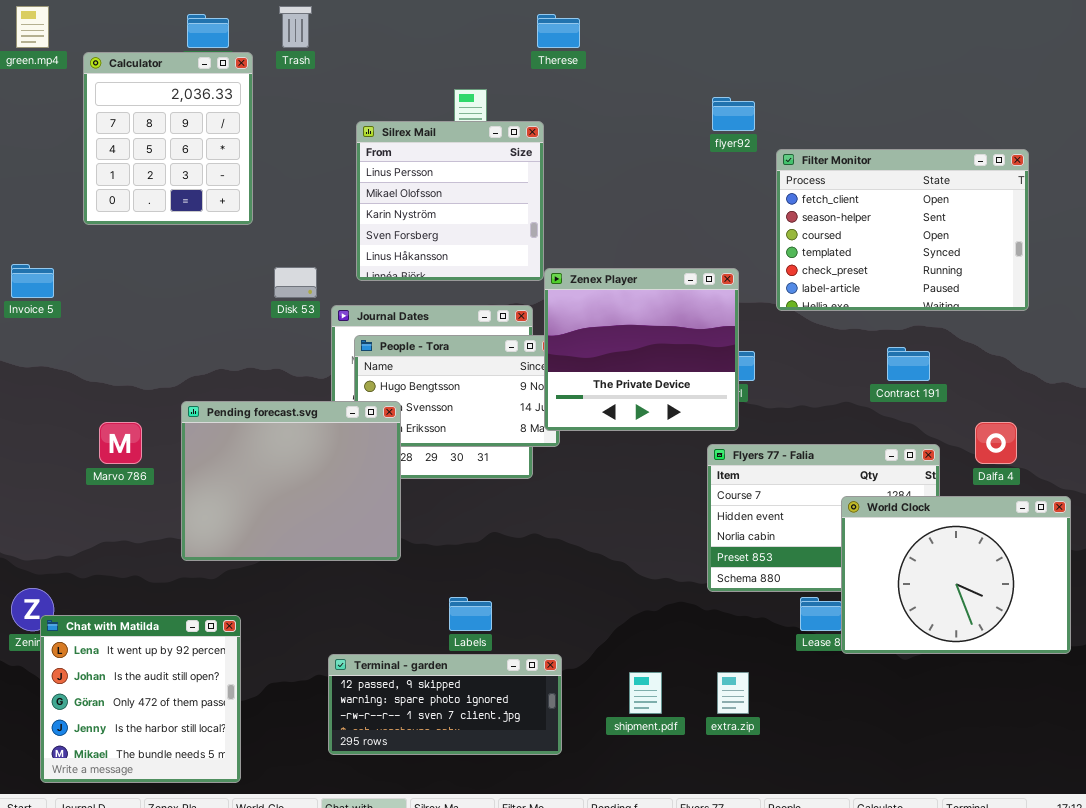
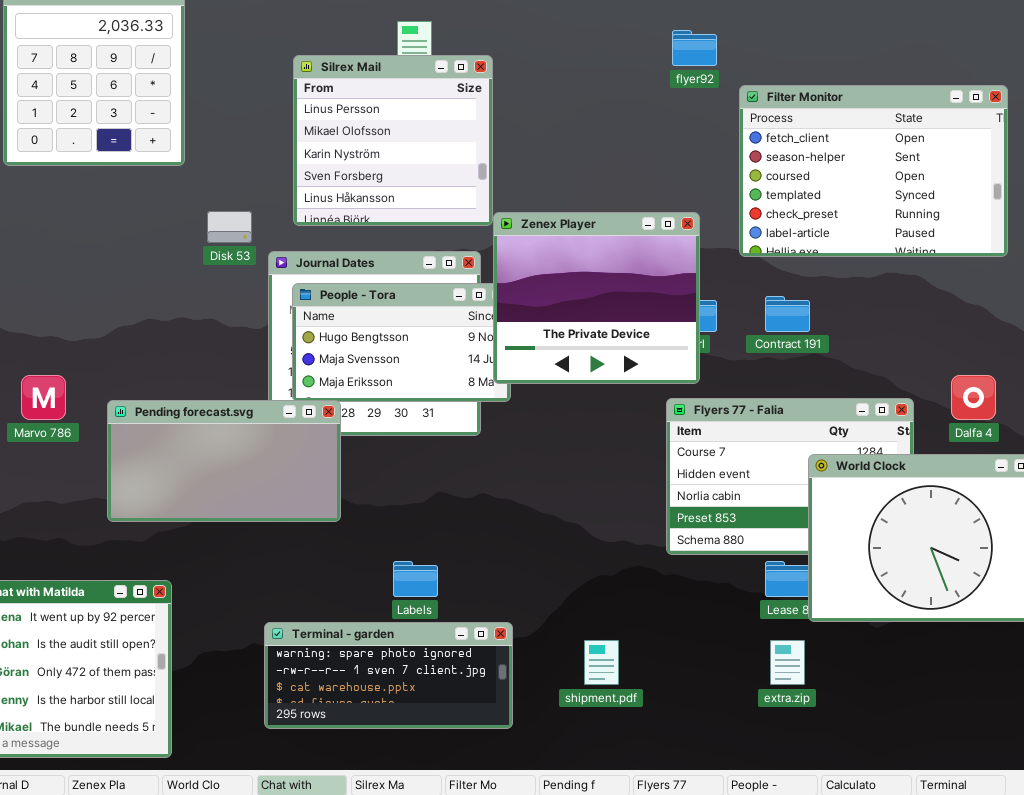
Contract 191: [887,347,930,381] -> [765,296,810,332], moved
Pending forecast.svg: [181,401,401,561] -> [107,400,341,522], resized
Terminal - garden: [328,654,562,755] -> [264,622,513,729], scrolled down 1 row
extra.zip: [717,672,749,714] -> [770,640,805,685], moved

